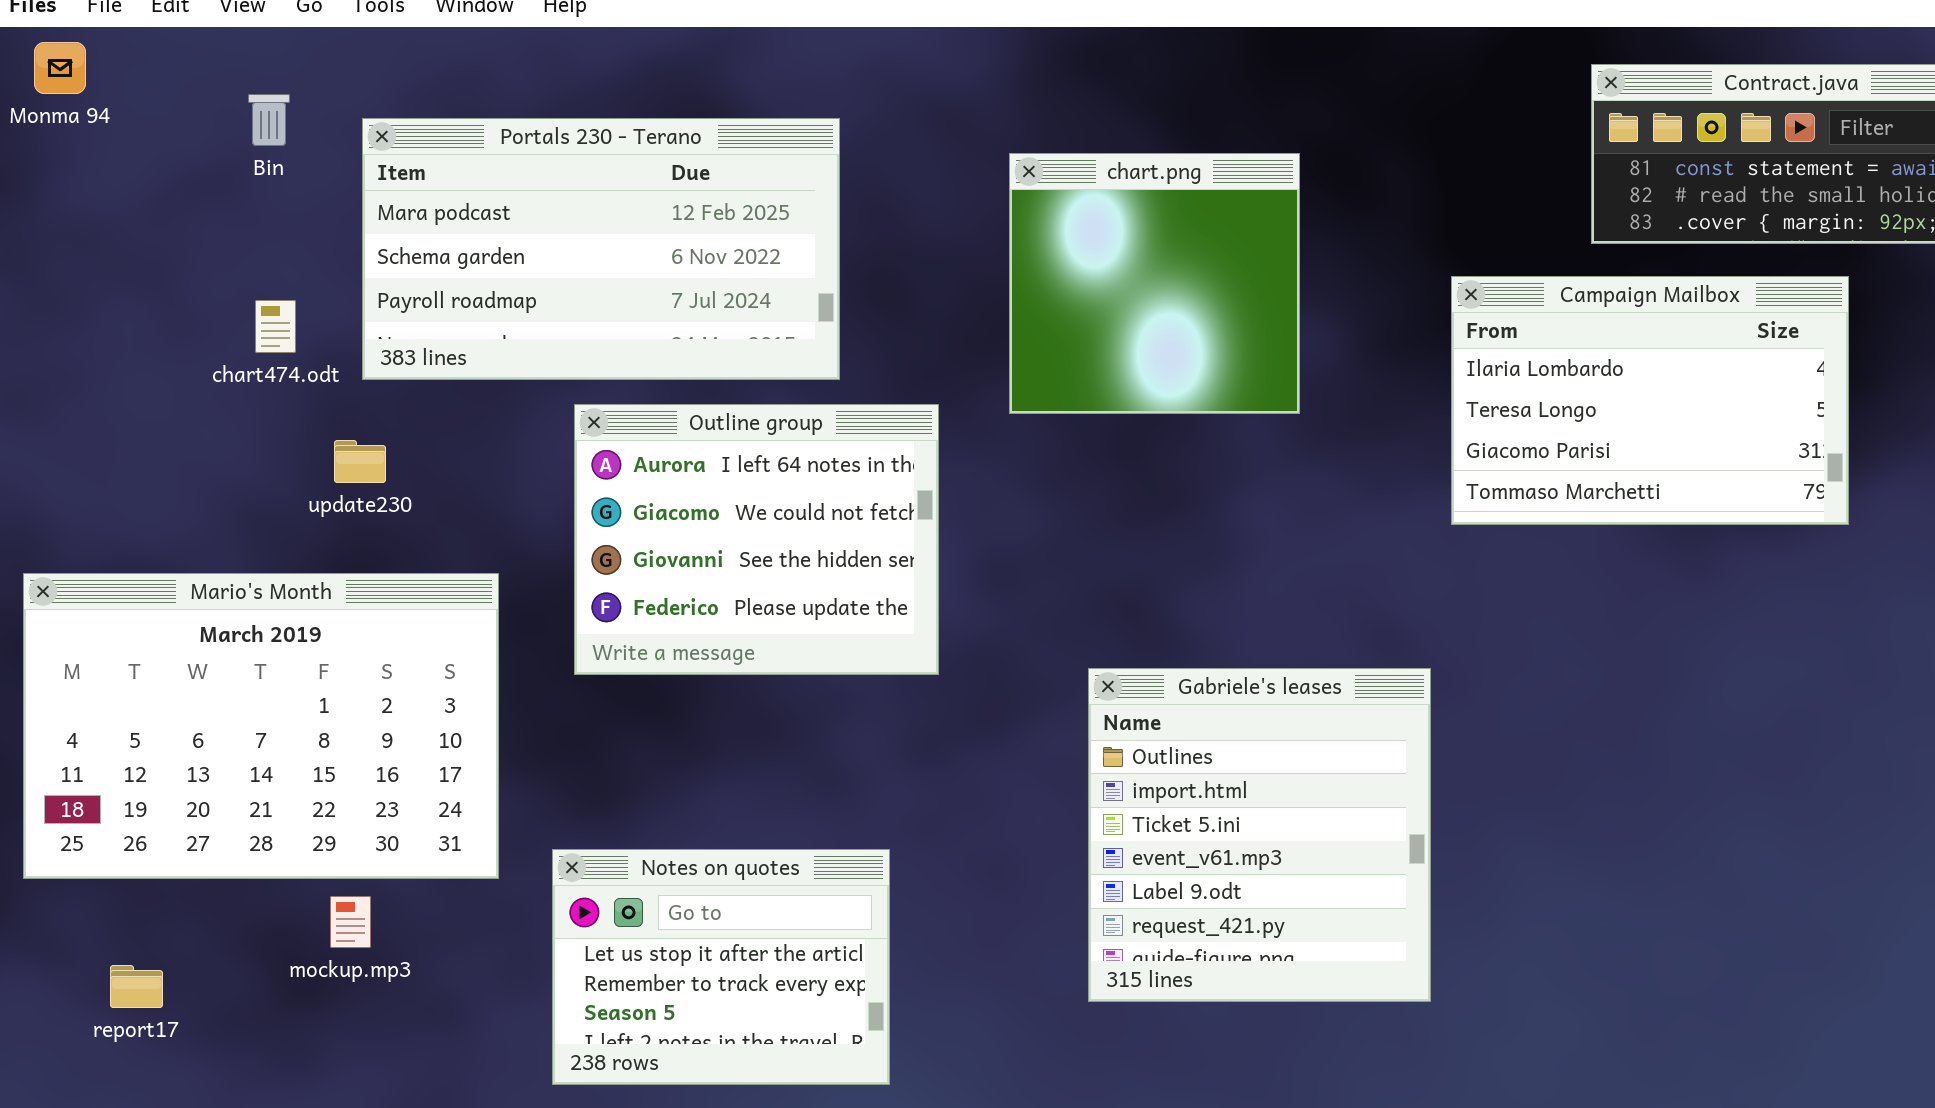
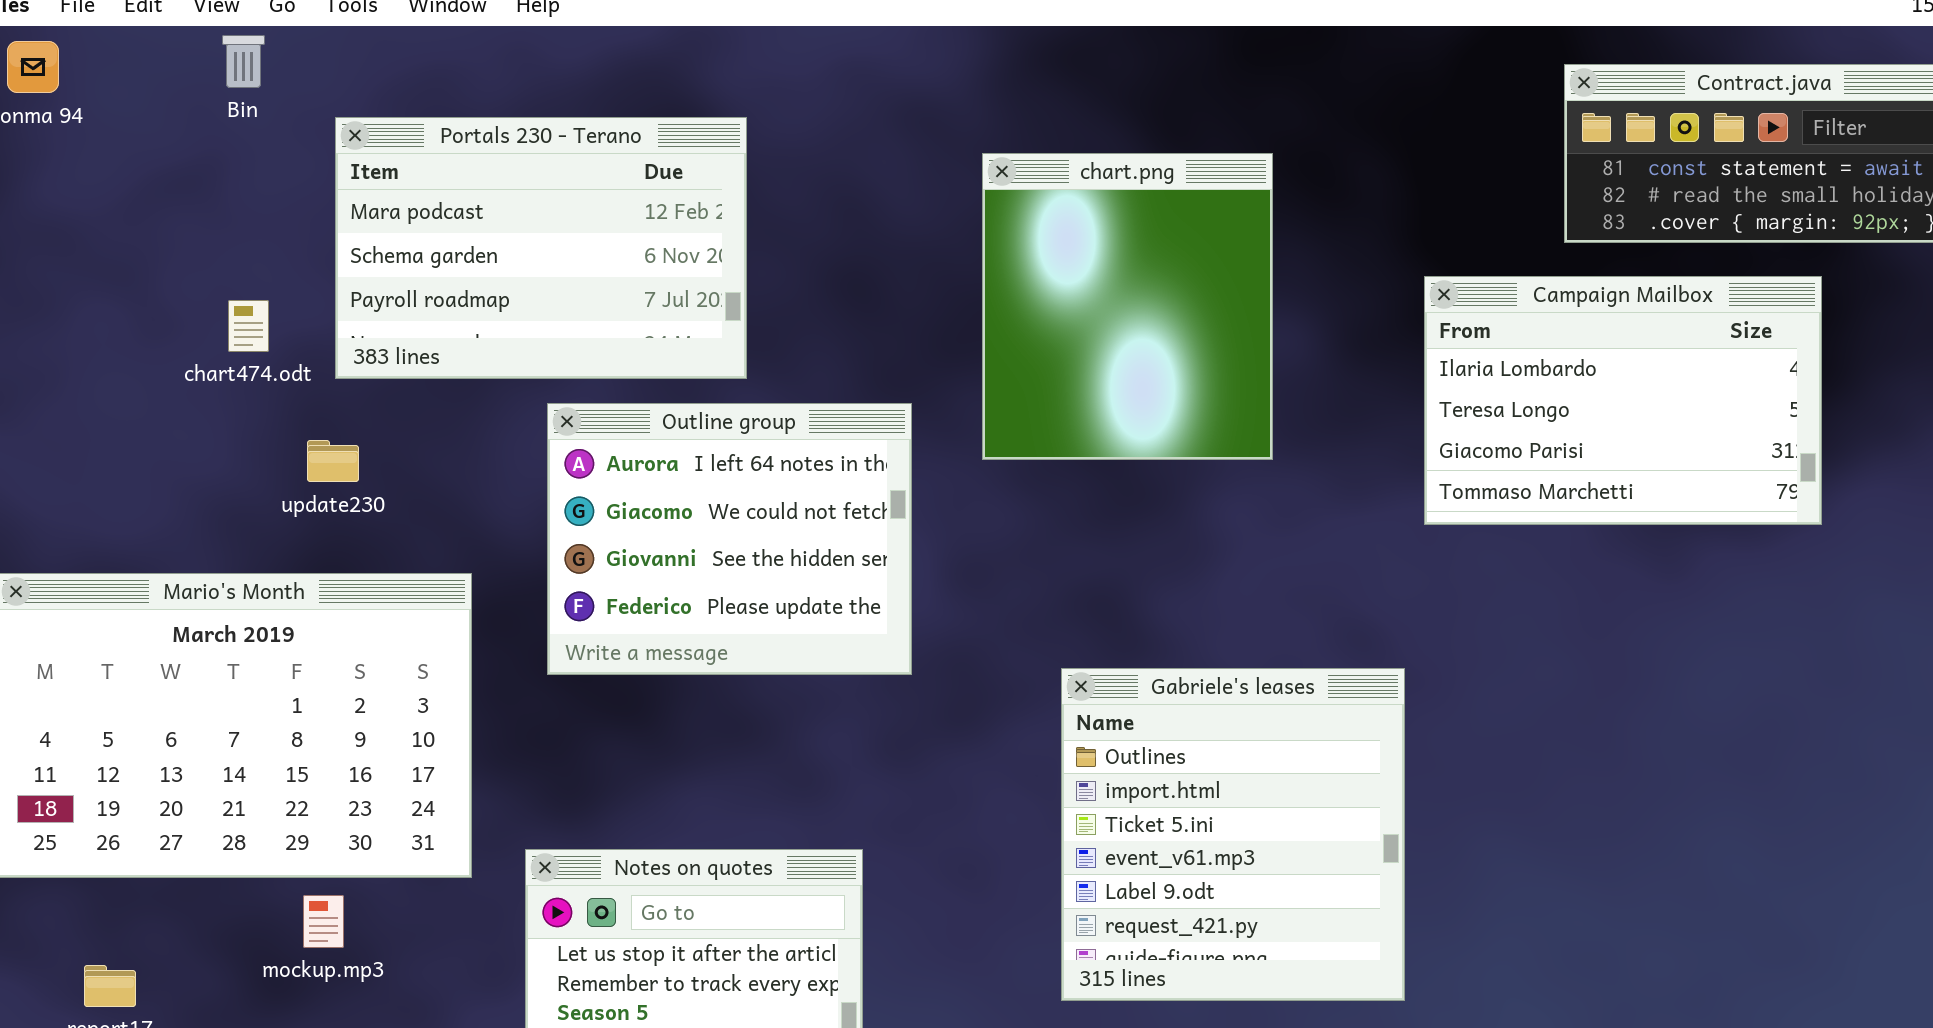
Bin: [248,94,290,146] -> [222,35,265,88], moved
Portals 230 - Terano: [362,118,840,380] -> [335,117,747,379], resized
chart.png: [1009,153,1300,414] -> [982,153,1273,460], resized

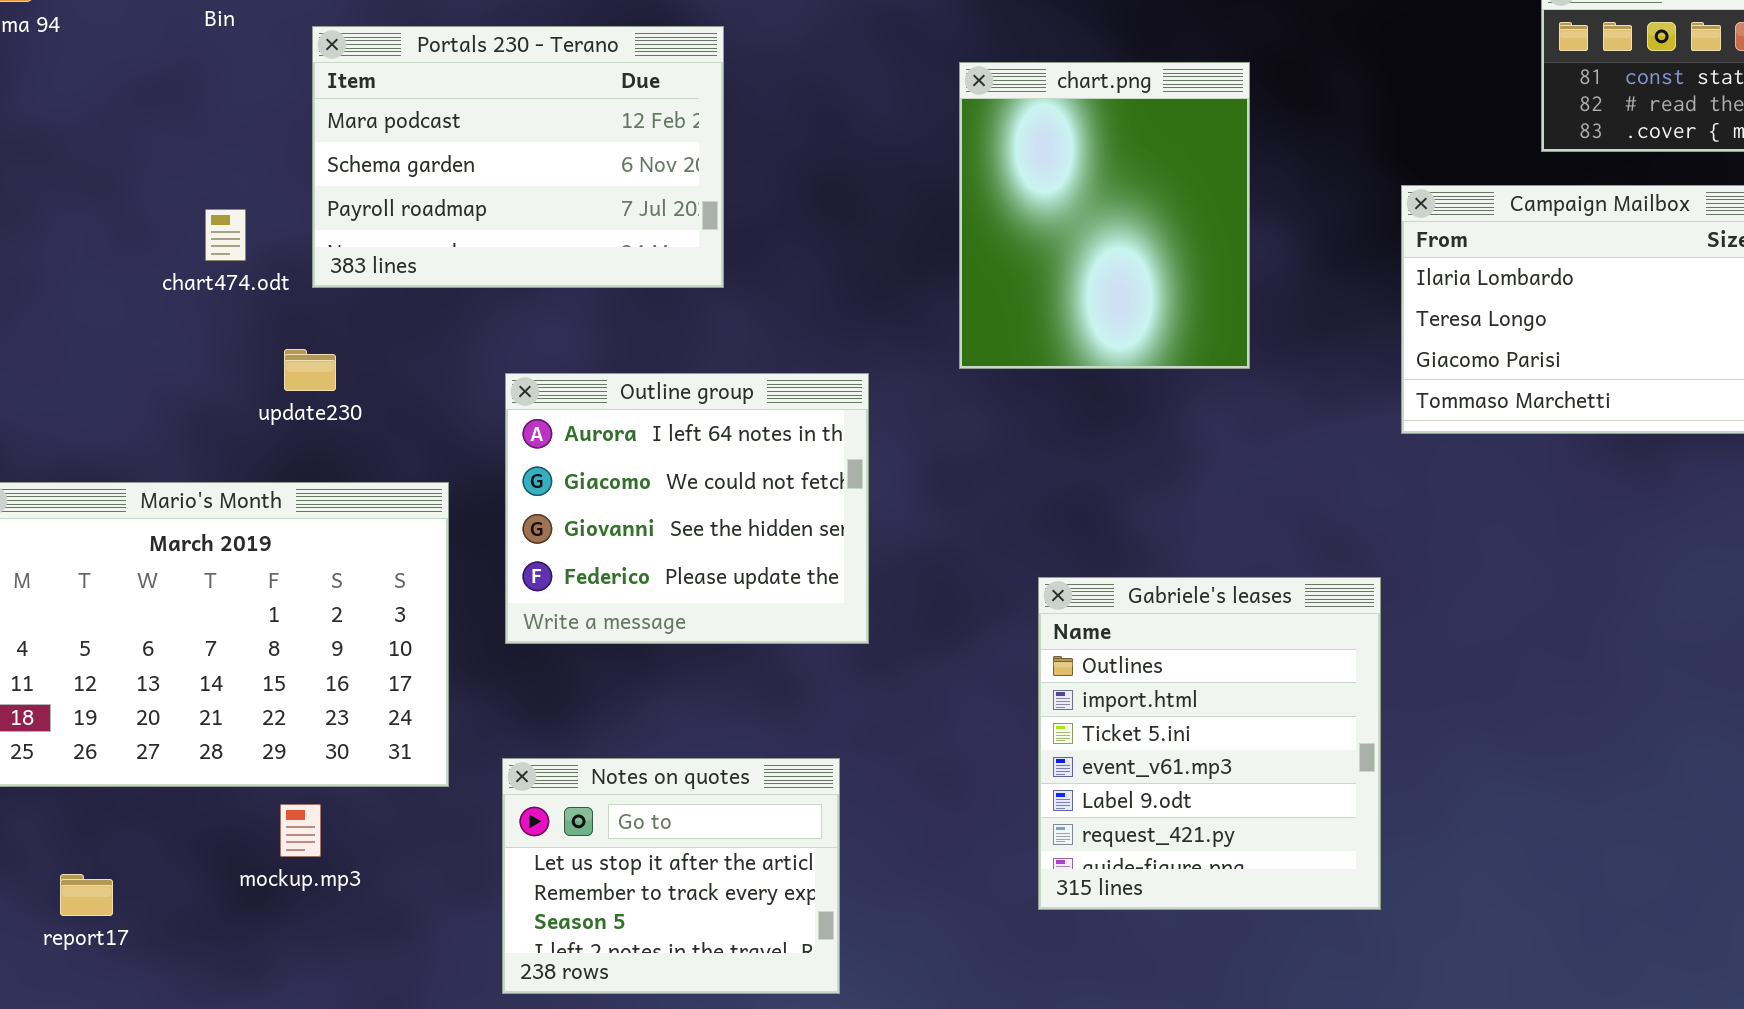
Outline group: [547,403,912,675] -> [505,373,869,644], moved

